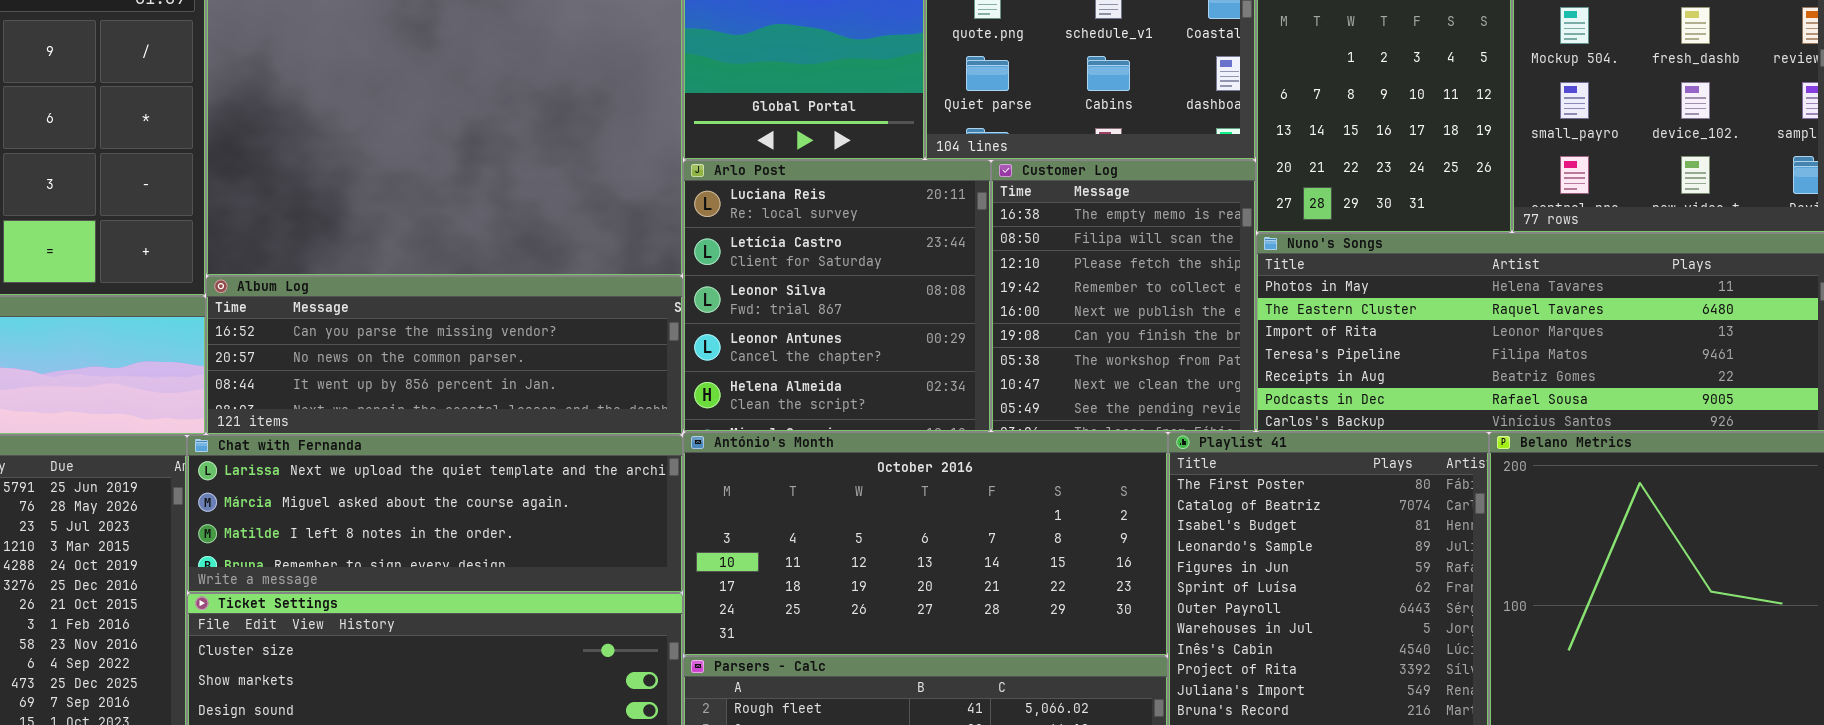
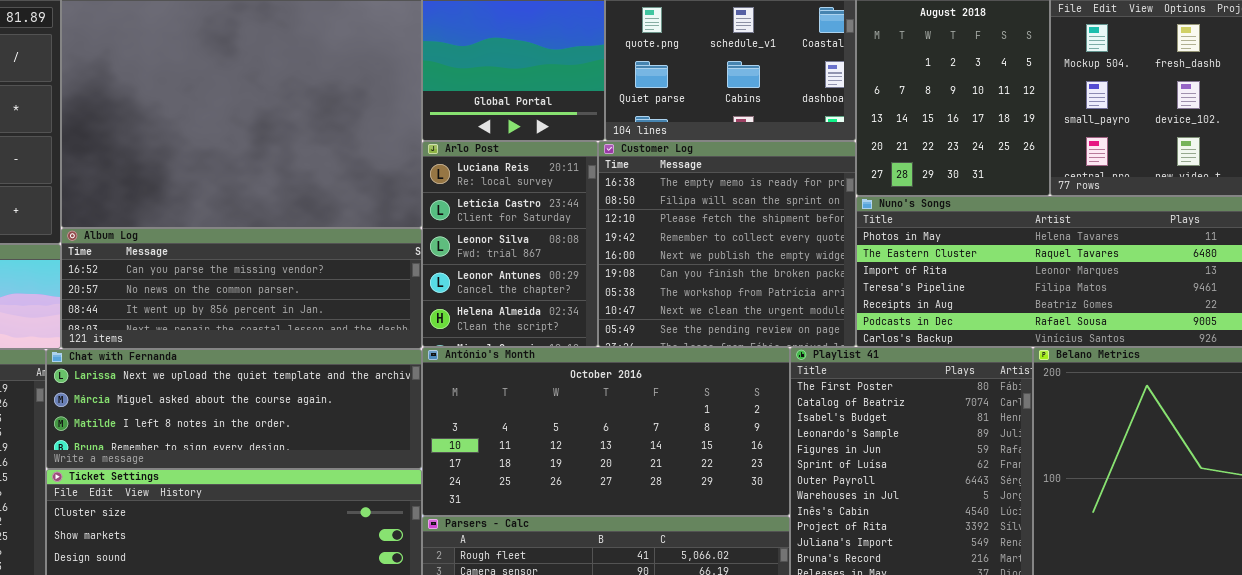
Arlo Post: [683,160,991,432] -> [422,141,598,347], resized
Customer Log: [991,160,1256,432] -> [598,141,856,347], resized

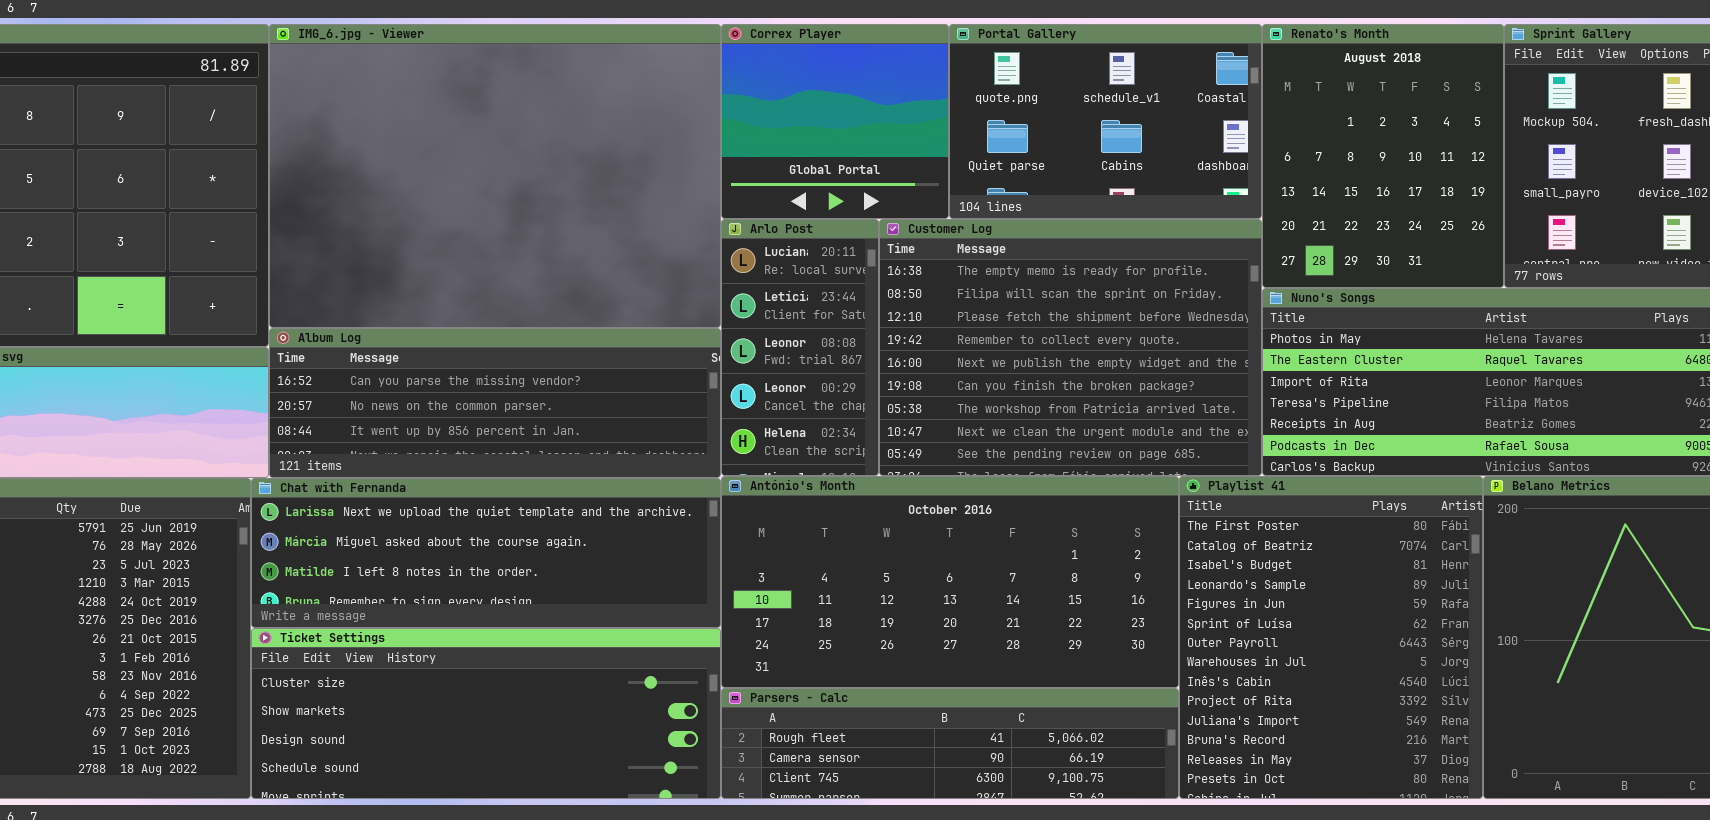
Arlo Post: [422,141,598,347] -> [721,219,879,476], resized
Customer Log: [598,141,856,347] -> [879,219,1262,476], resized

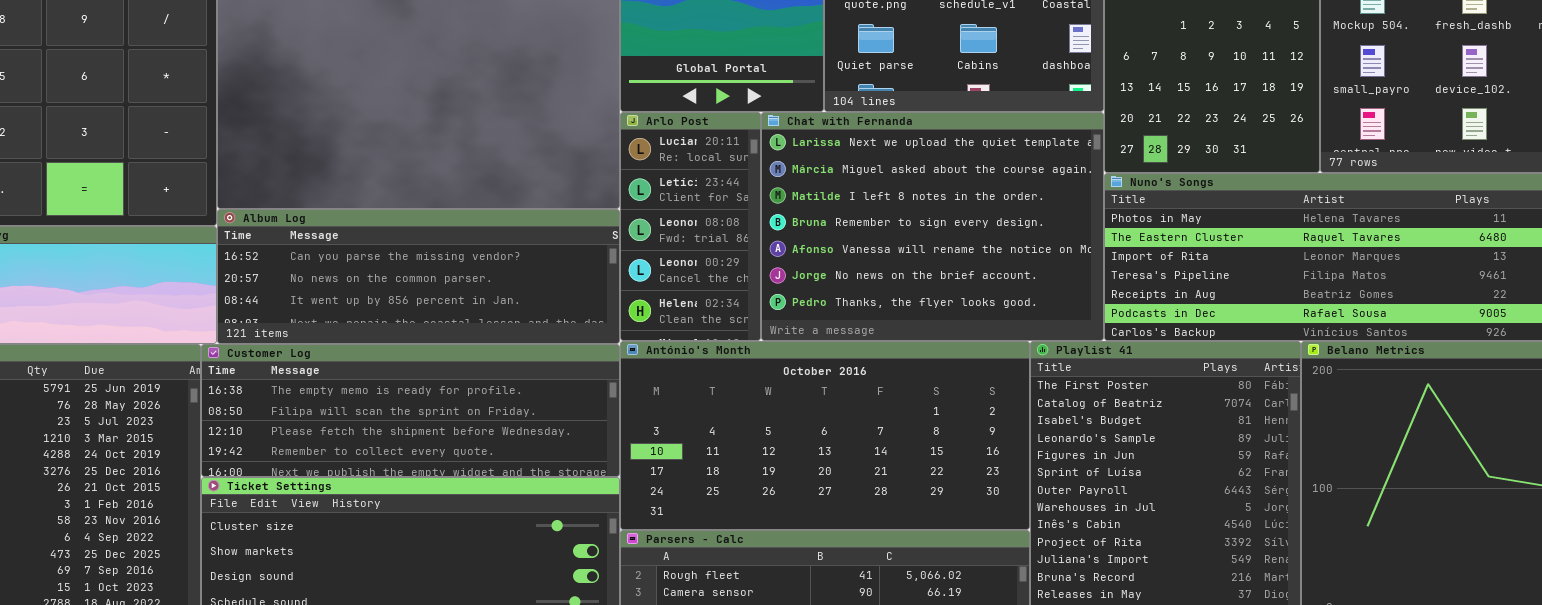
Customer Log: [879,219,1262,476] -> [201,344,620,477], moved, resized
Chat with Fernanda: [251,478,721,628] -> [761,112,1104,341], moved, resized

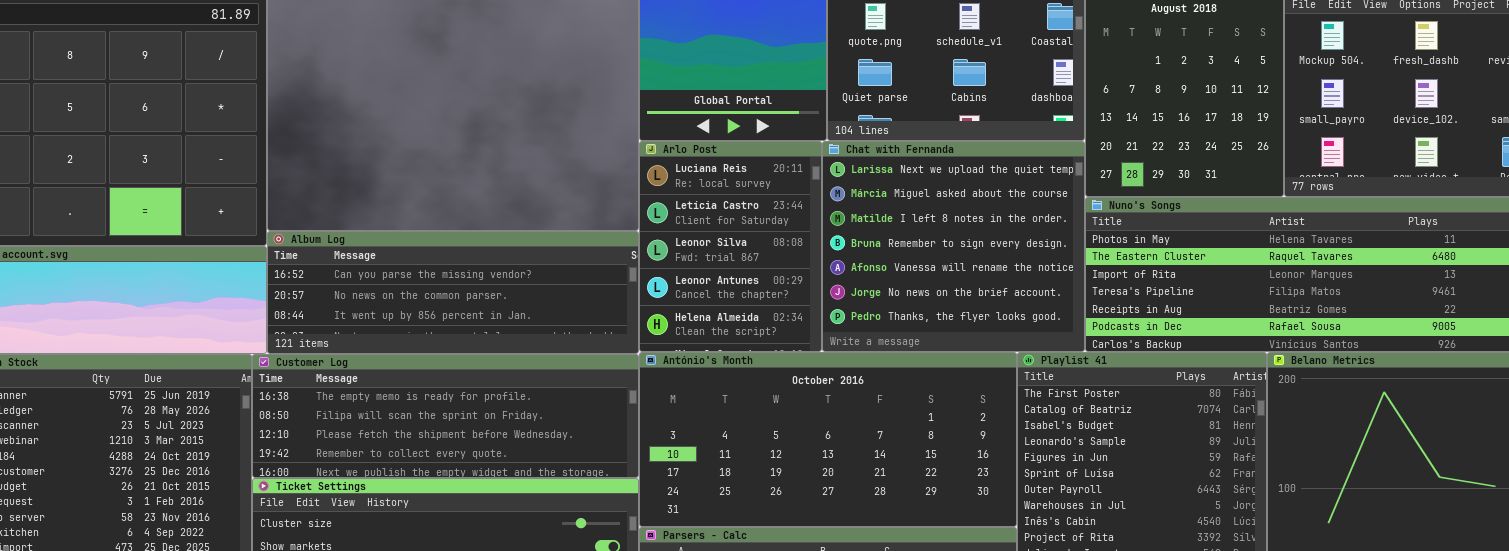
Arlo Post: [620,112,761,341] -> [639,141,822,352], resized
Chat with Fernanda: [761,112,1104,341] -> [822,141,1085,352], resized

